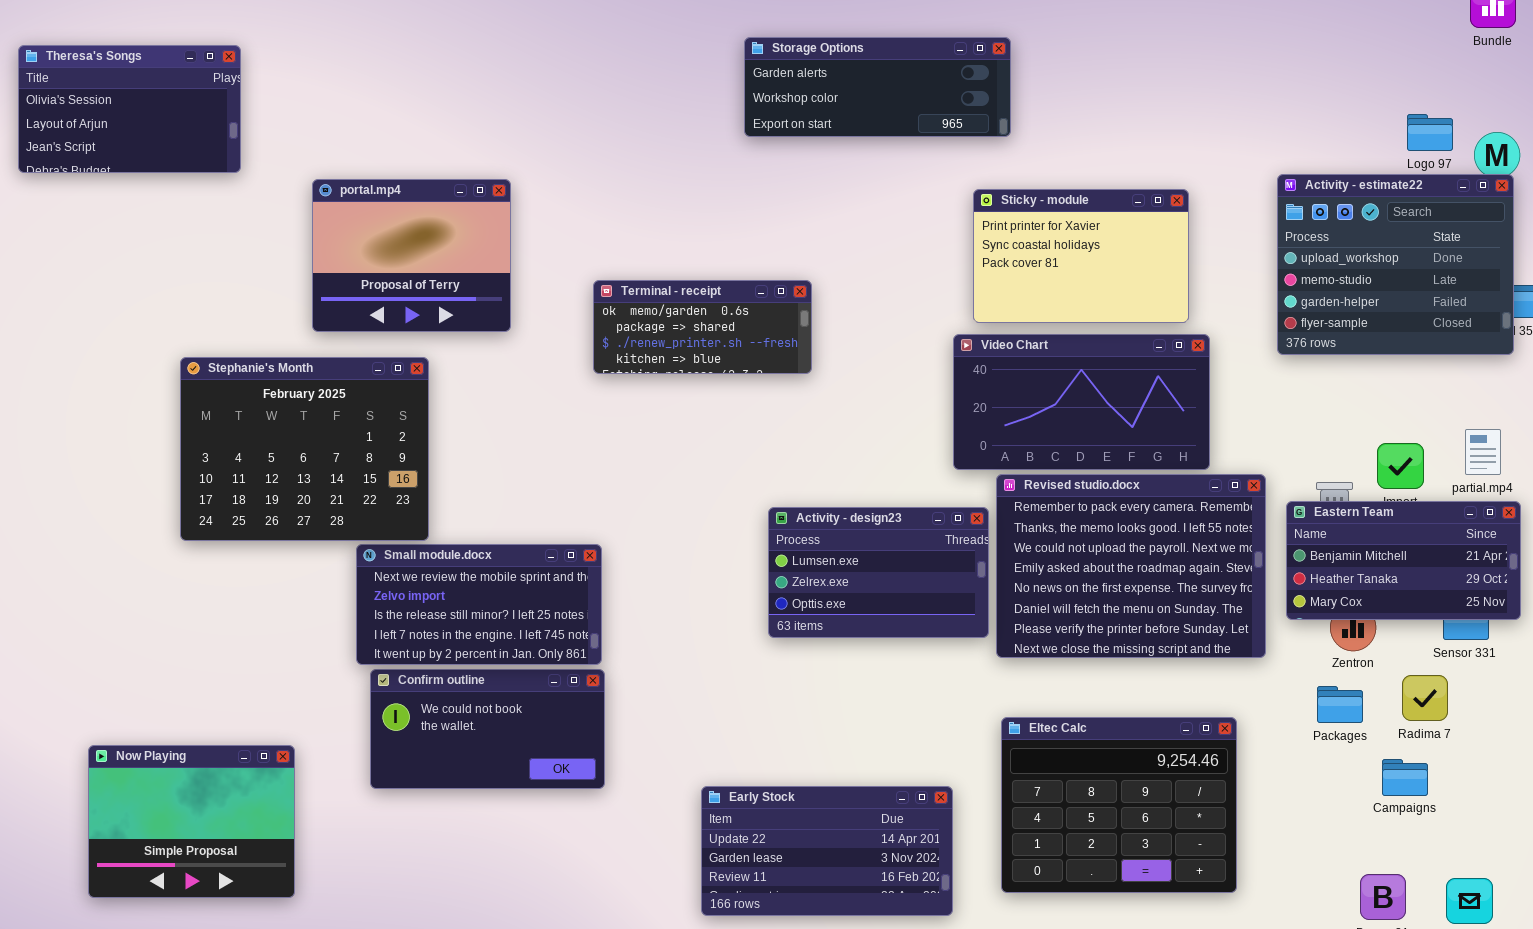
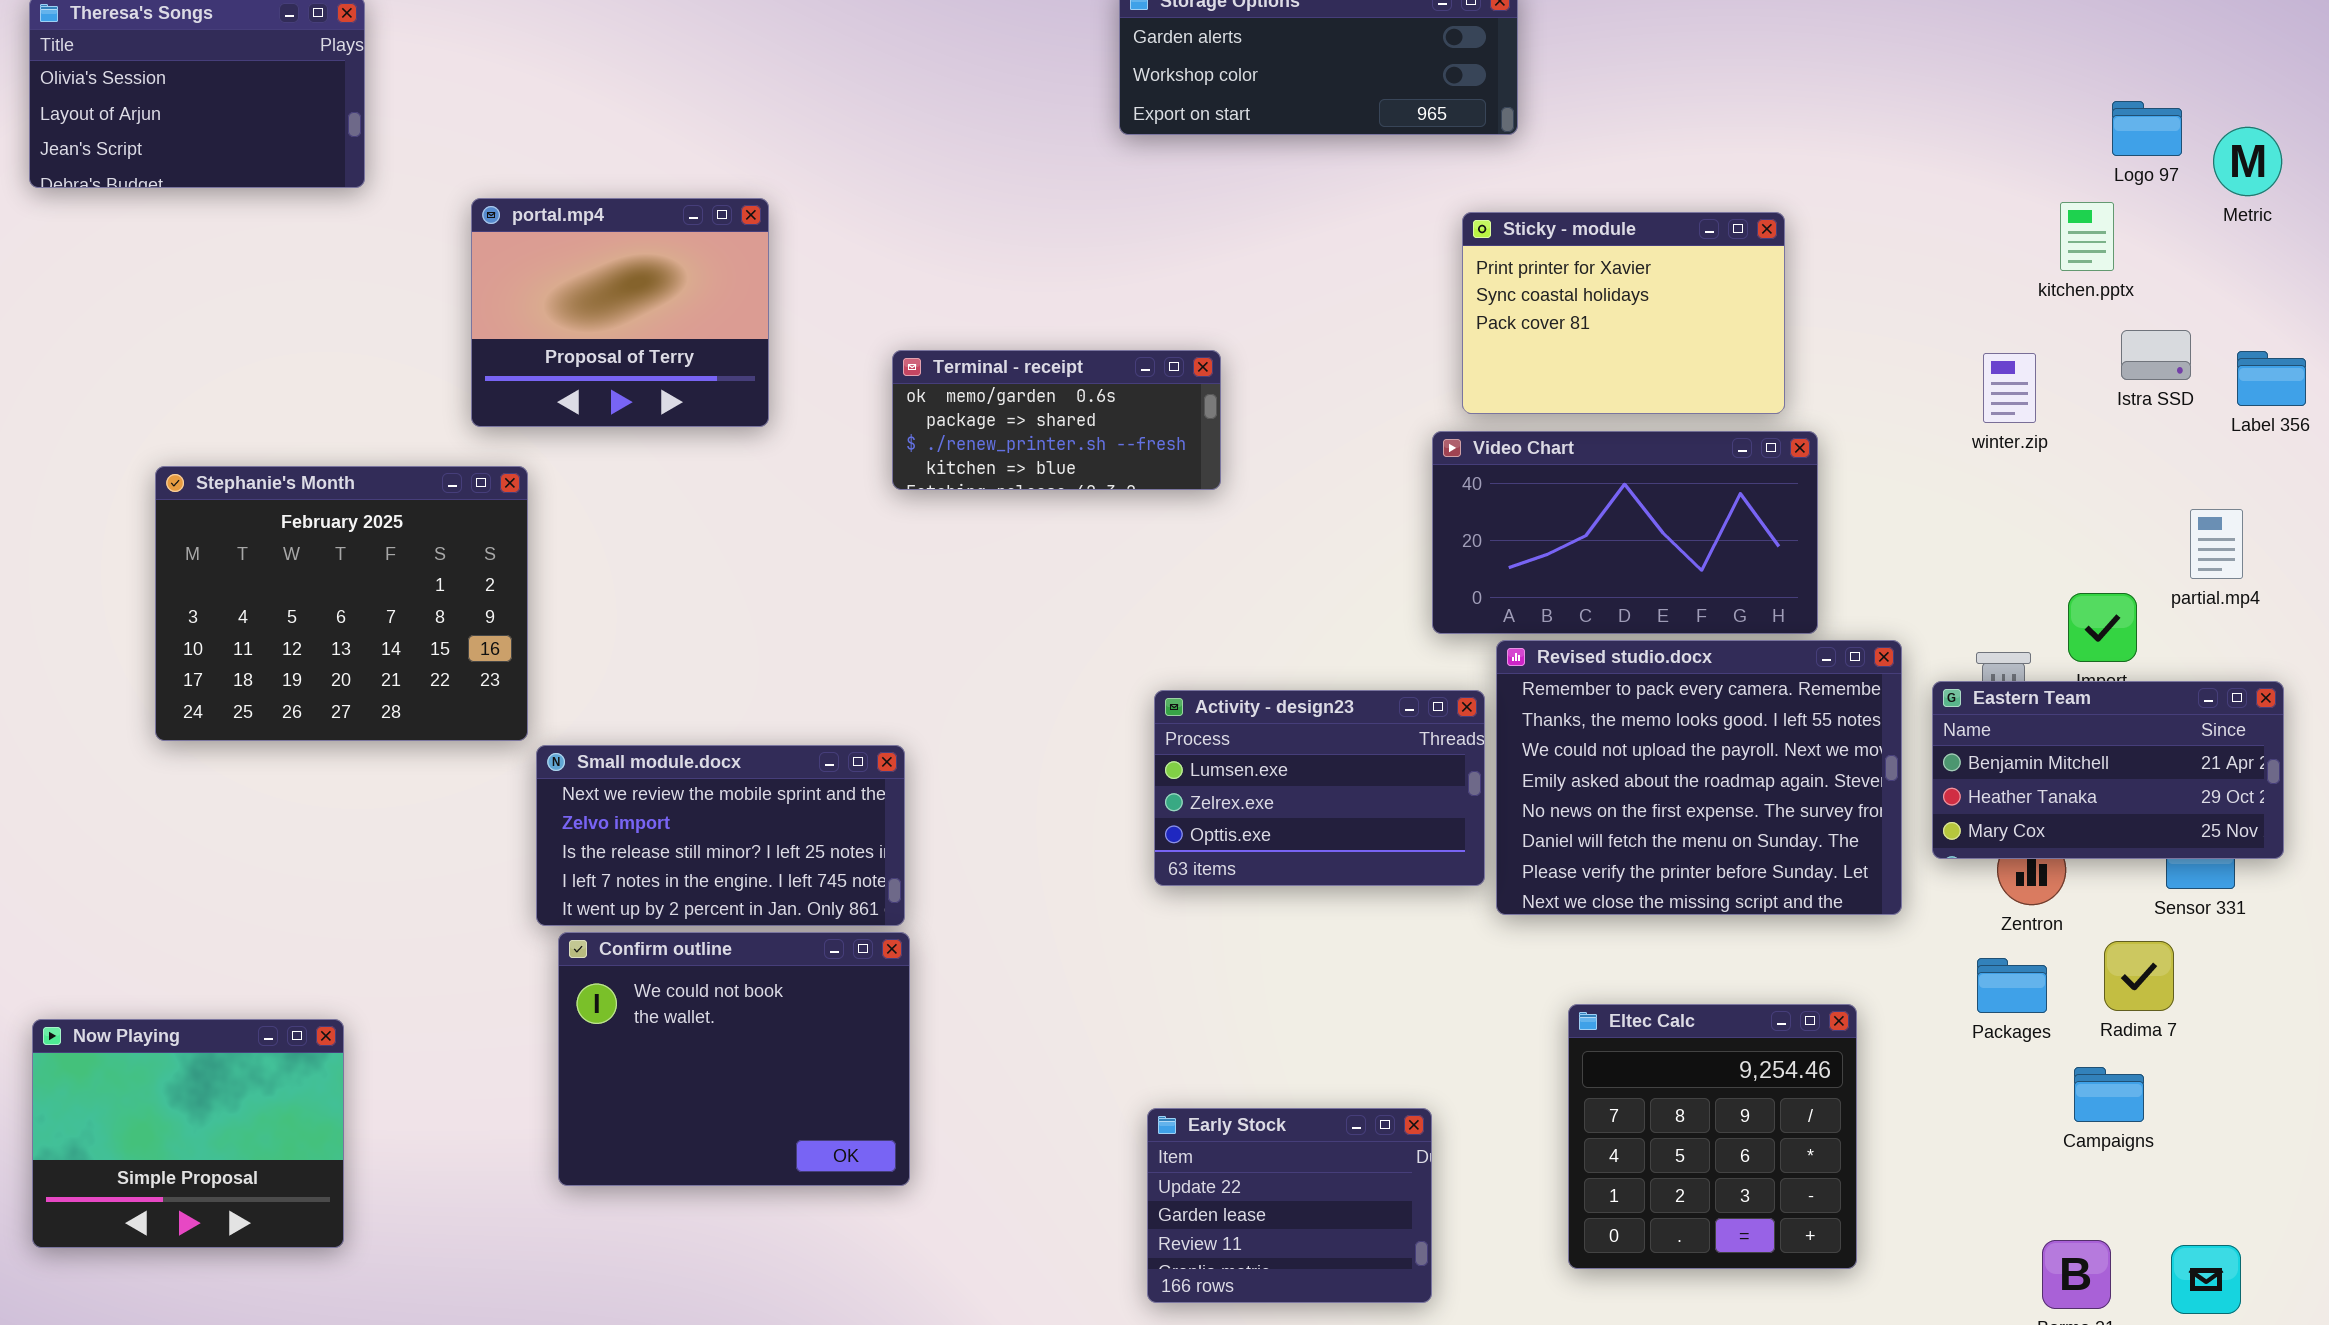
Activity - estimate22: [1277,174,1514,355] -> none, closed
Stephanie's Month: [180,357,429,541] -> [155,466,528,741], moved
partial.mp4: [1465,429,1501,475] -> [2190,509,2243,579], moved
Confirm outline: [370,669,605,789] -> [558,932,910,1186], resized
Eltec Calc: [1001,717,1237,893] -> [1568,1004,1857,1269], resized
Now Playing: [88,745,295,898] -> [32,1019,344,1248], moved
Early Stock: [701,786,953,916] -> [1147,1108,1432,1303], resized

